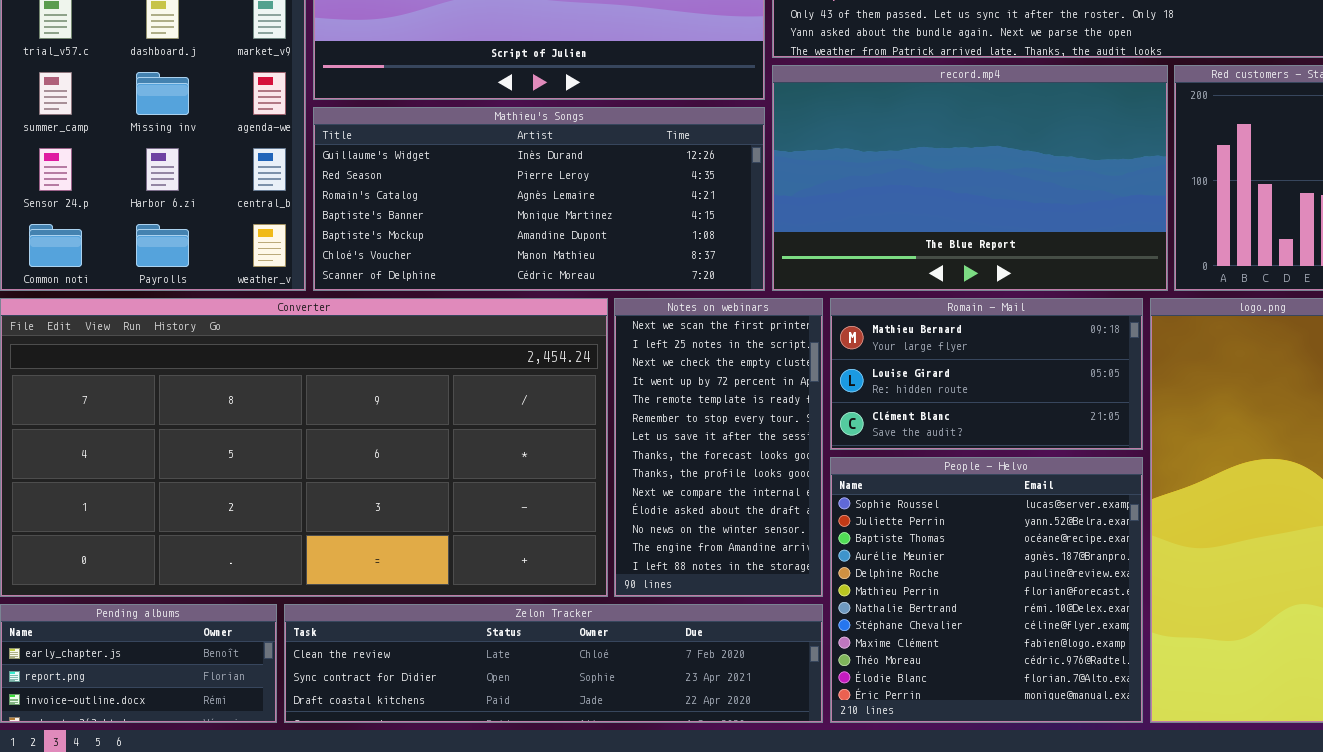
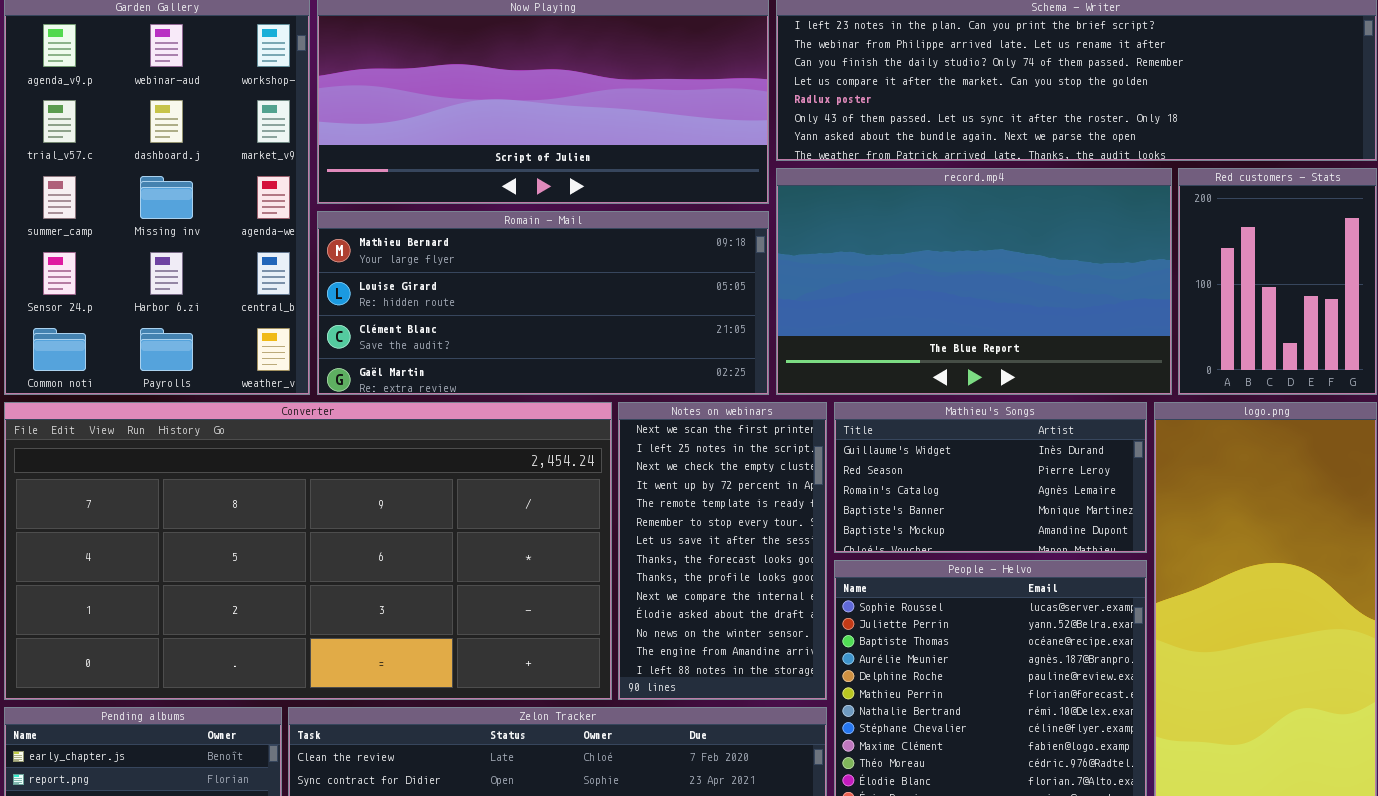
Mathieu's Songs: [313,107,765,291] -> [834,402,1147,553], moved, resized
Romain - Mail: [830,298,1143,450] -> [317,211,769,395], moved, resized

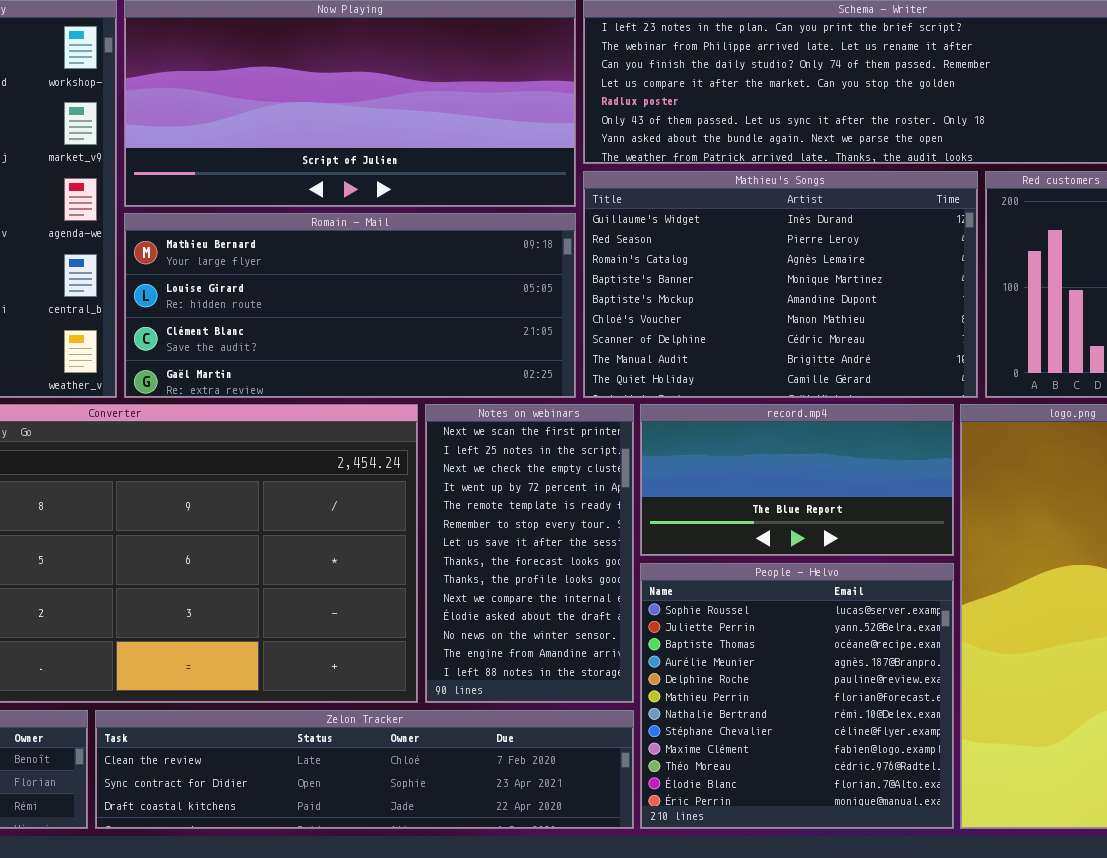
record.mp4: [776,168,1172,395] -> [640,404,954,556], moved, resized
Mathieu's Songs: [834,402,1147,553] -> [583,171,978,398], moved, resized

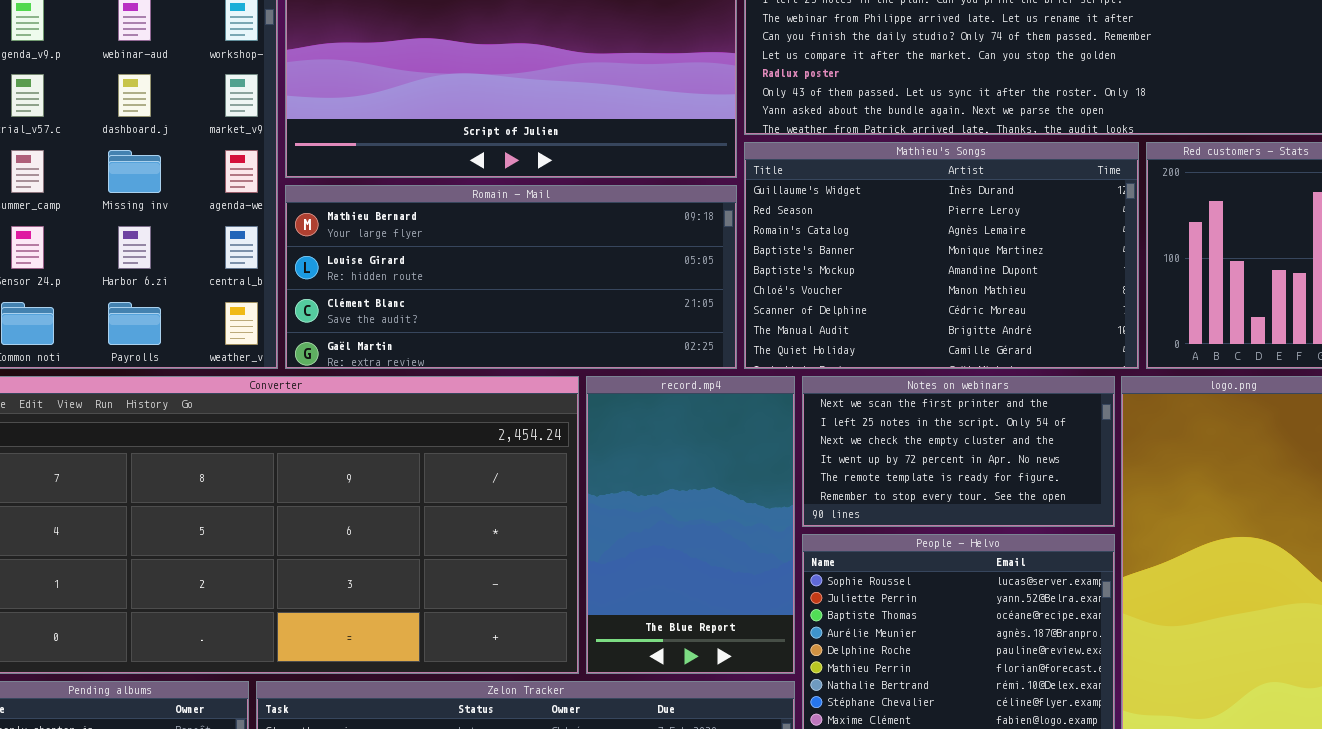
Notes on webinars: [425,404,634,703] -> [802,376,1115,527], moved, resized
record.mp4: [640,404,954,556] -> [586,376,795,674], moved, resized

